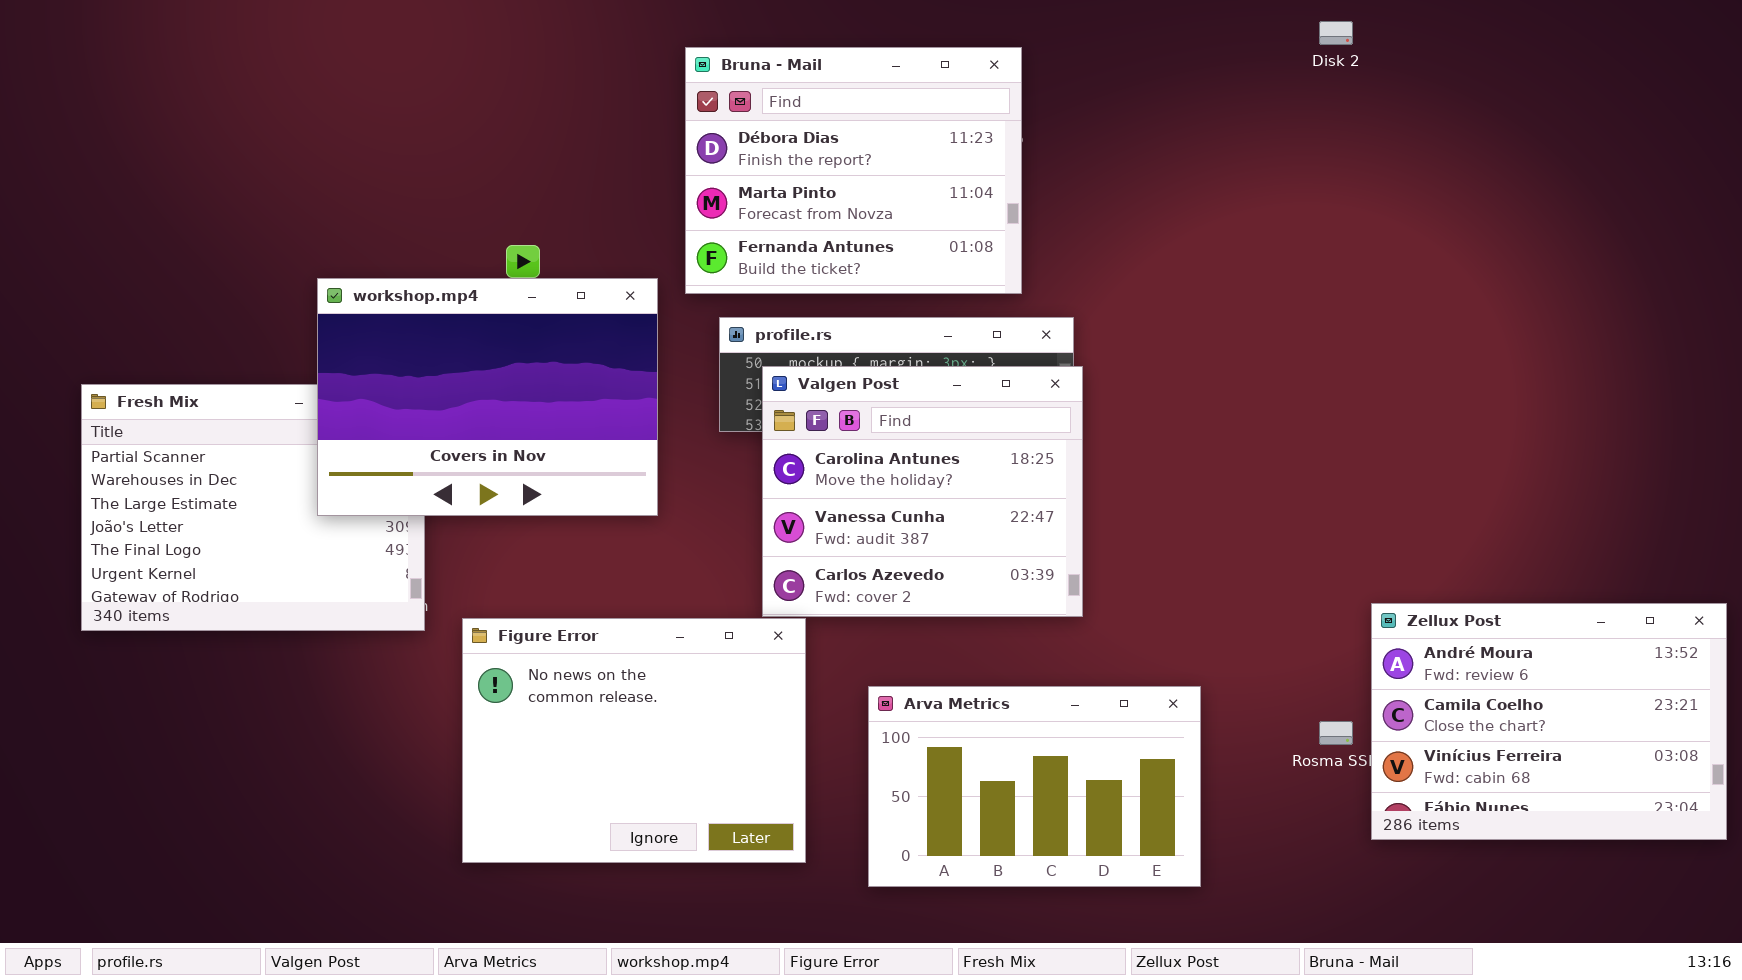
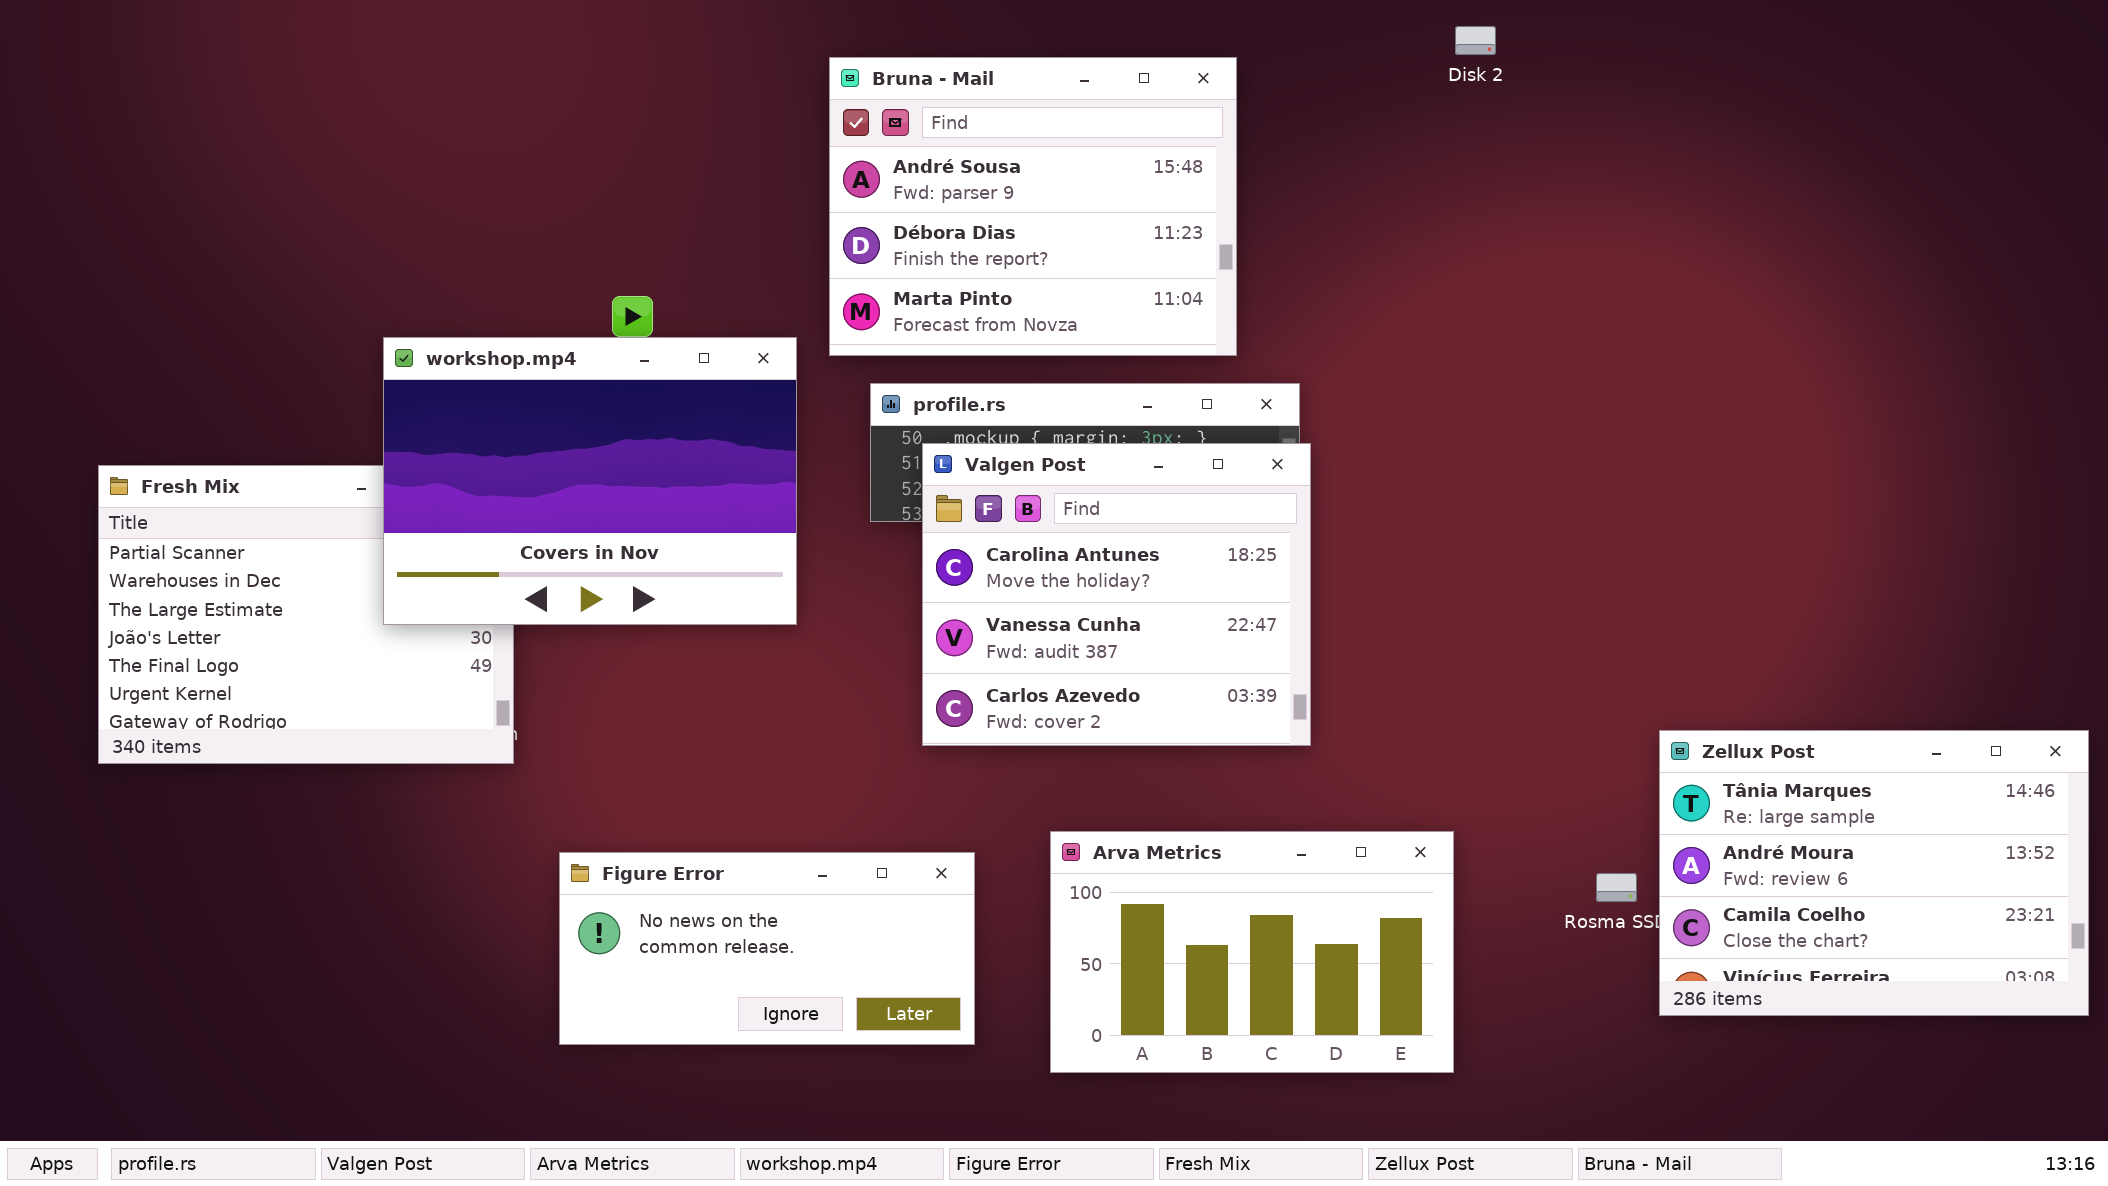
Disk 2: [1319,21,1353,45] -> [1455,26,1496,55], moved
Bruna - Mail: [685,47,1022,294] -> [829,57,1237,356], scrolled up 1 row
Zellux Post: [1371,603,1727,840] -> [1659,730,2089,1016], scrolled up 1 row
Figure Error: [462,618,806,863] -> [559,852,975,1045], resized

